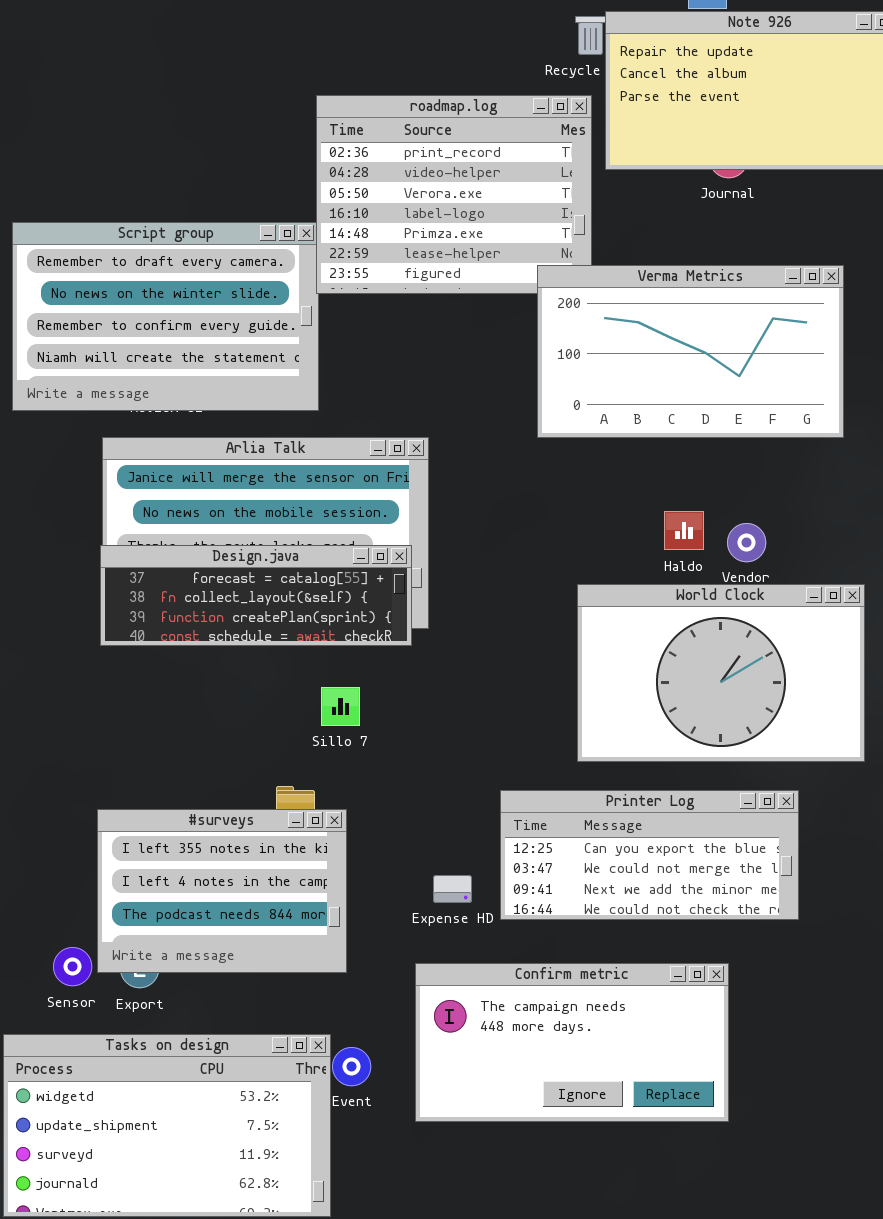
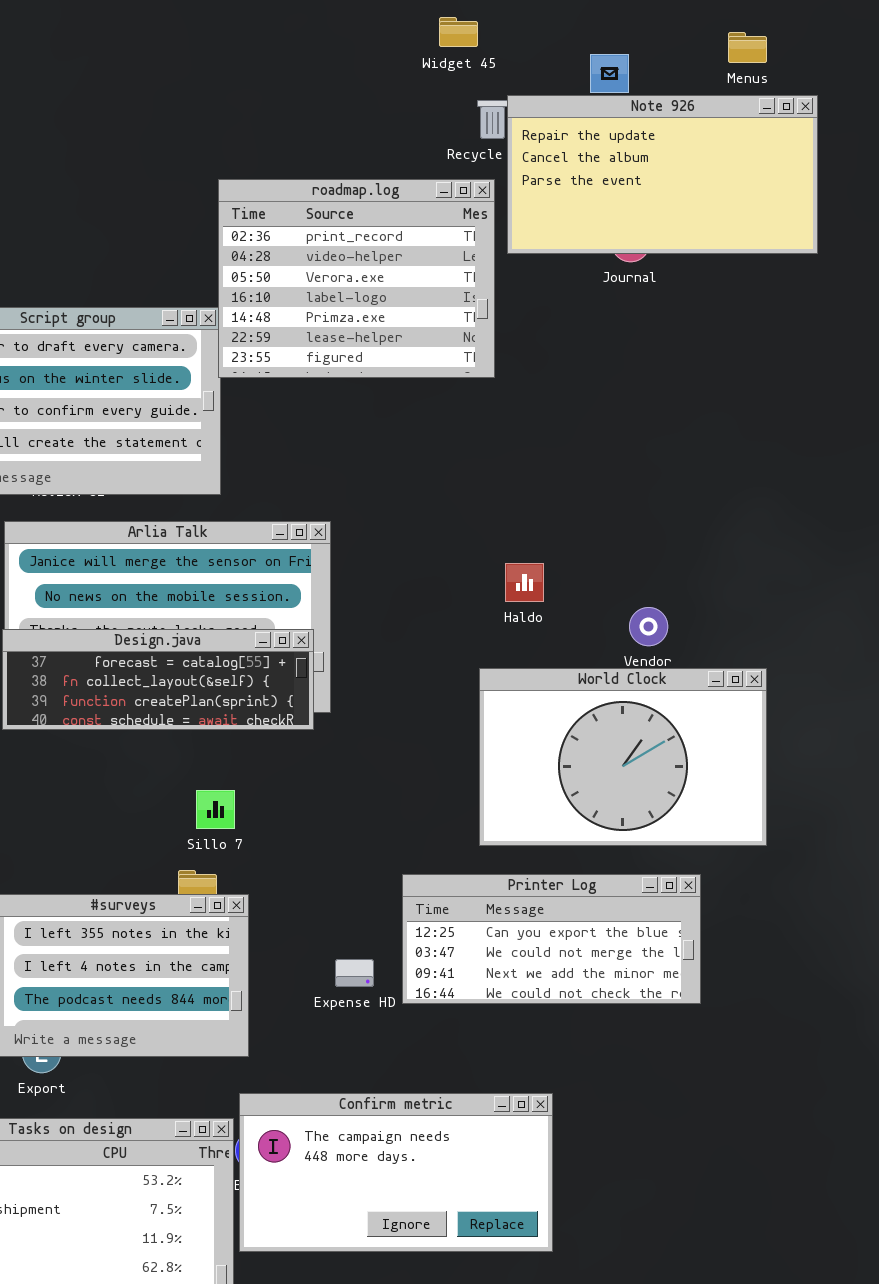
Verma Metrics: [537,265,844,438] -> none, closed
Haldo: [664,511,704,550] -> [505,563,544,602], moved
Sillo 7: [321,687,360,726] -> [196,790,235,829], moved
Confirm metric: [415,963,729,1122] -> [239,1093,553,1252], moved

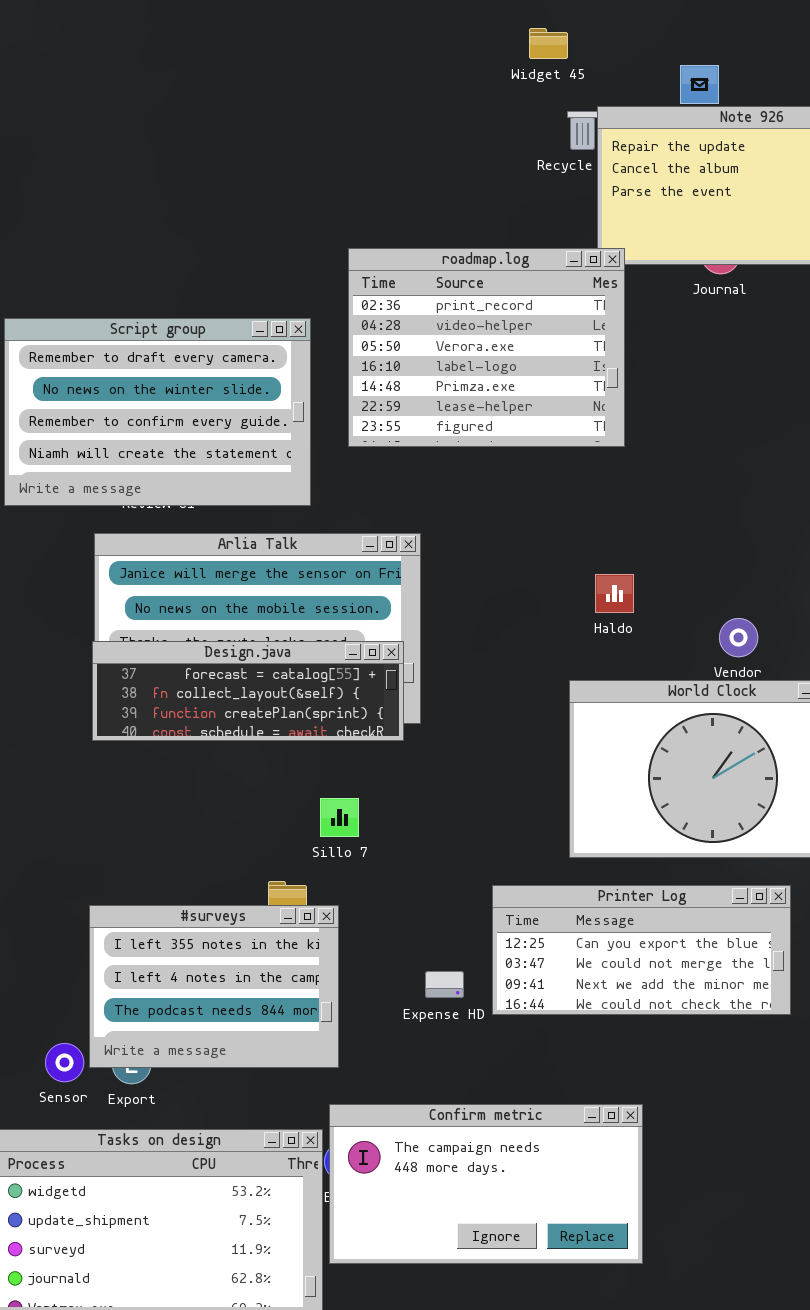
roadmap.log: [218,179,495,378] -> [348,248,625,447], moved
Sillo 7: [196,790,235,829] -> [320,798,359,837], moved

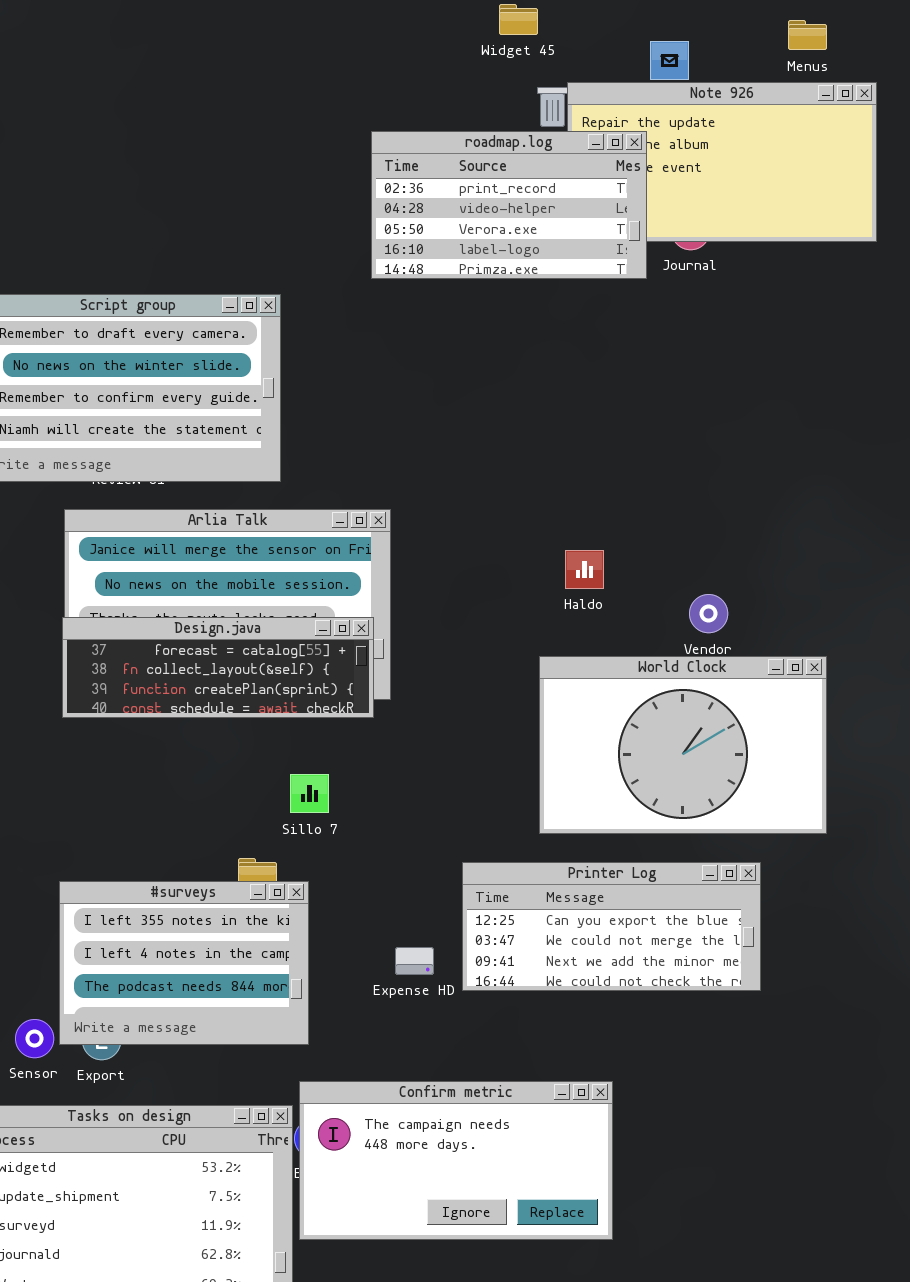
roadmap.log: [348,248,625,447] -> [371,131,647,279], moved, resized

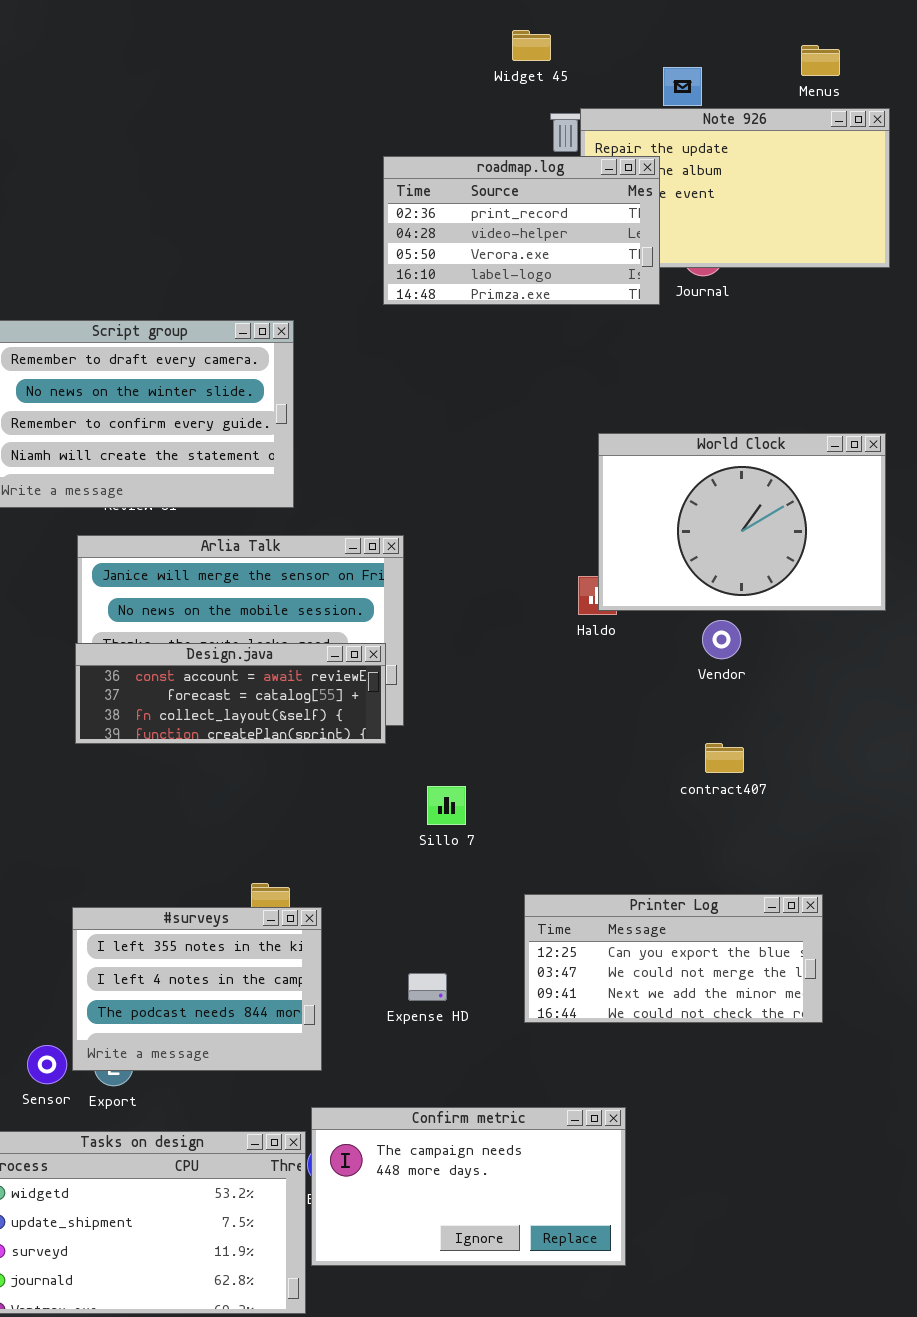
Design.java: [62,617,374,718] -> [75,643,386,744], scrolled up 1 row
World Clock: [539,656,827,834] -> [598,433,886,611], moved
Sillo 7: [290,774,329,813] -> [427,786,466,825], moved
Printer Log: [462,862,761,991] -> [524,894,823,1023], moved

